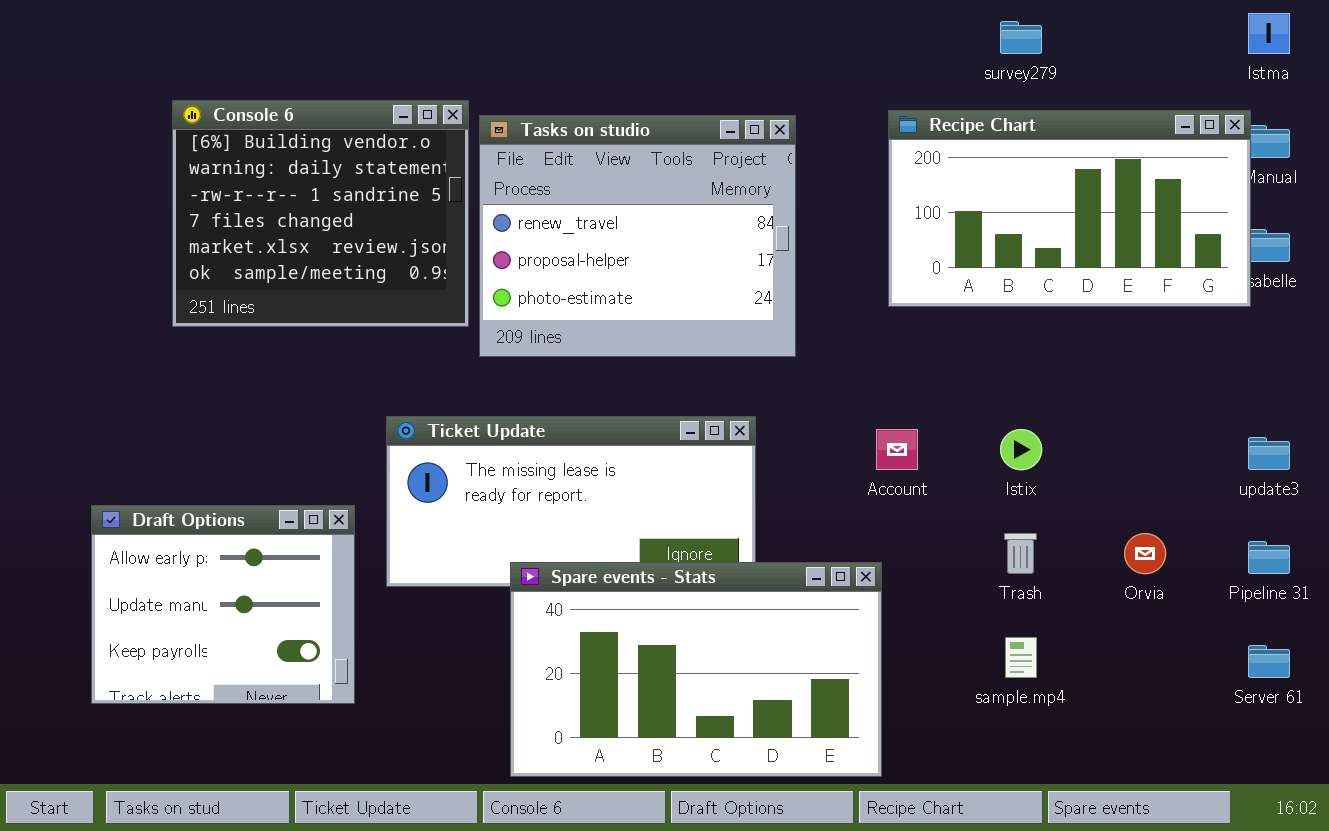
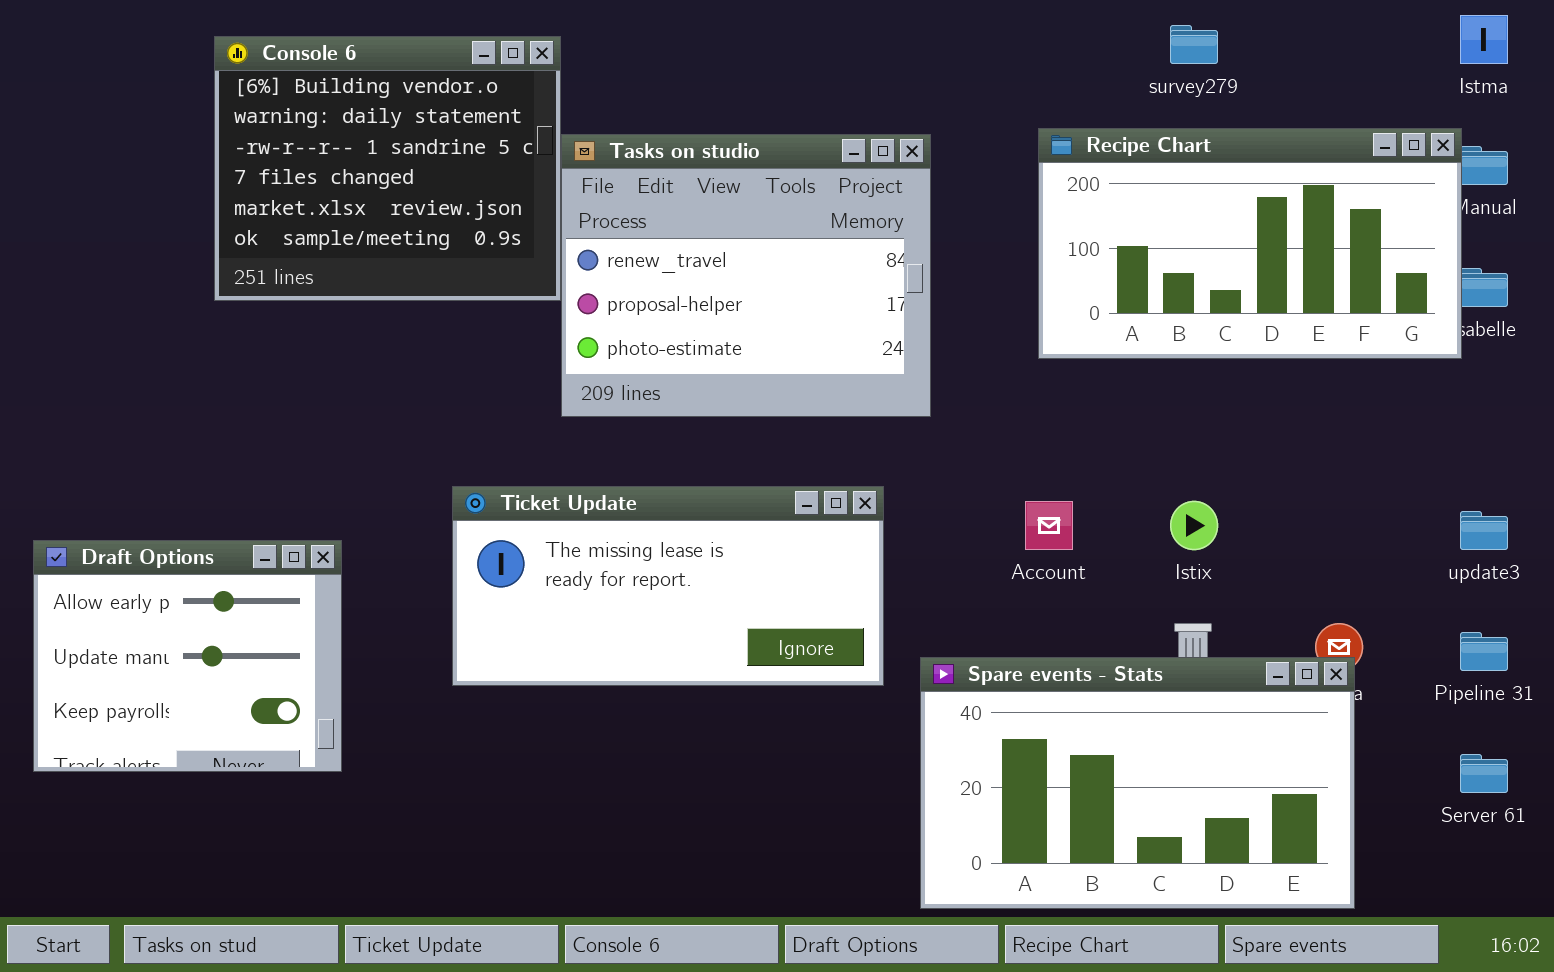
Console 6: [172,100,469,327] -> [214,36,561,301], moved
Draft Options: [91,505,355,704] -> [33,540,342,772], moved
Spare events - Stats: [510,562,882,777] -> [920,657,1355,909], moved

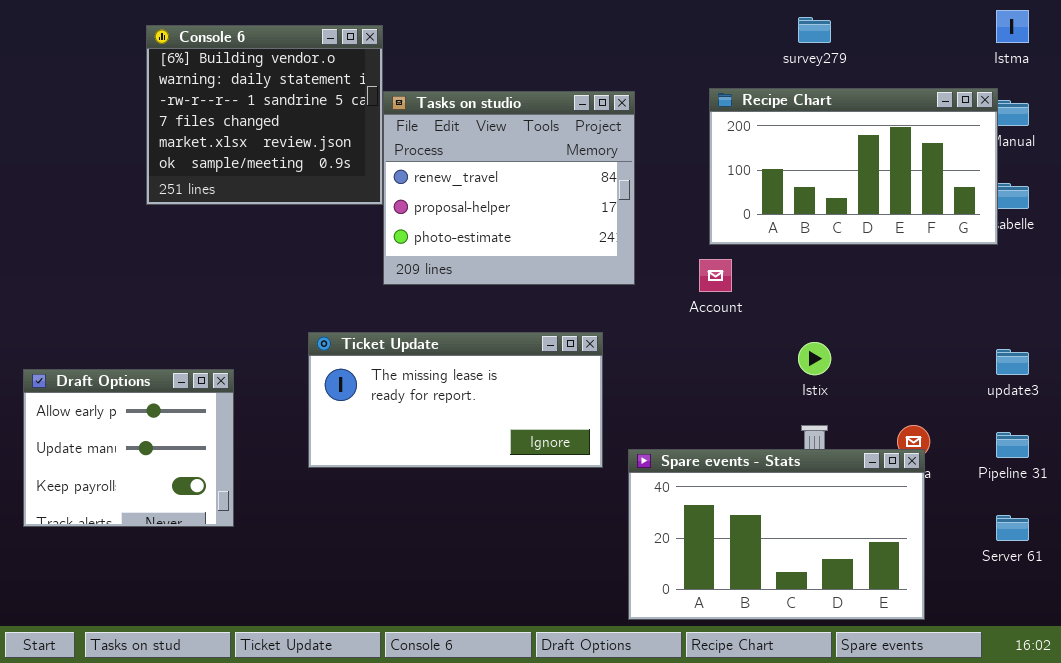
Account: [1025,501,1073,550] -> [699,259,732,292], moved

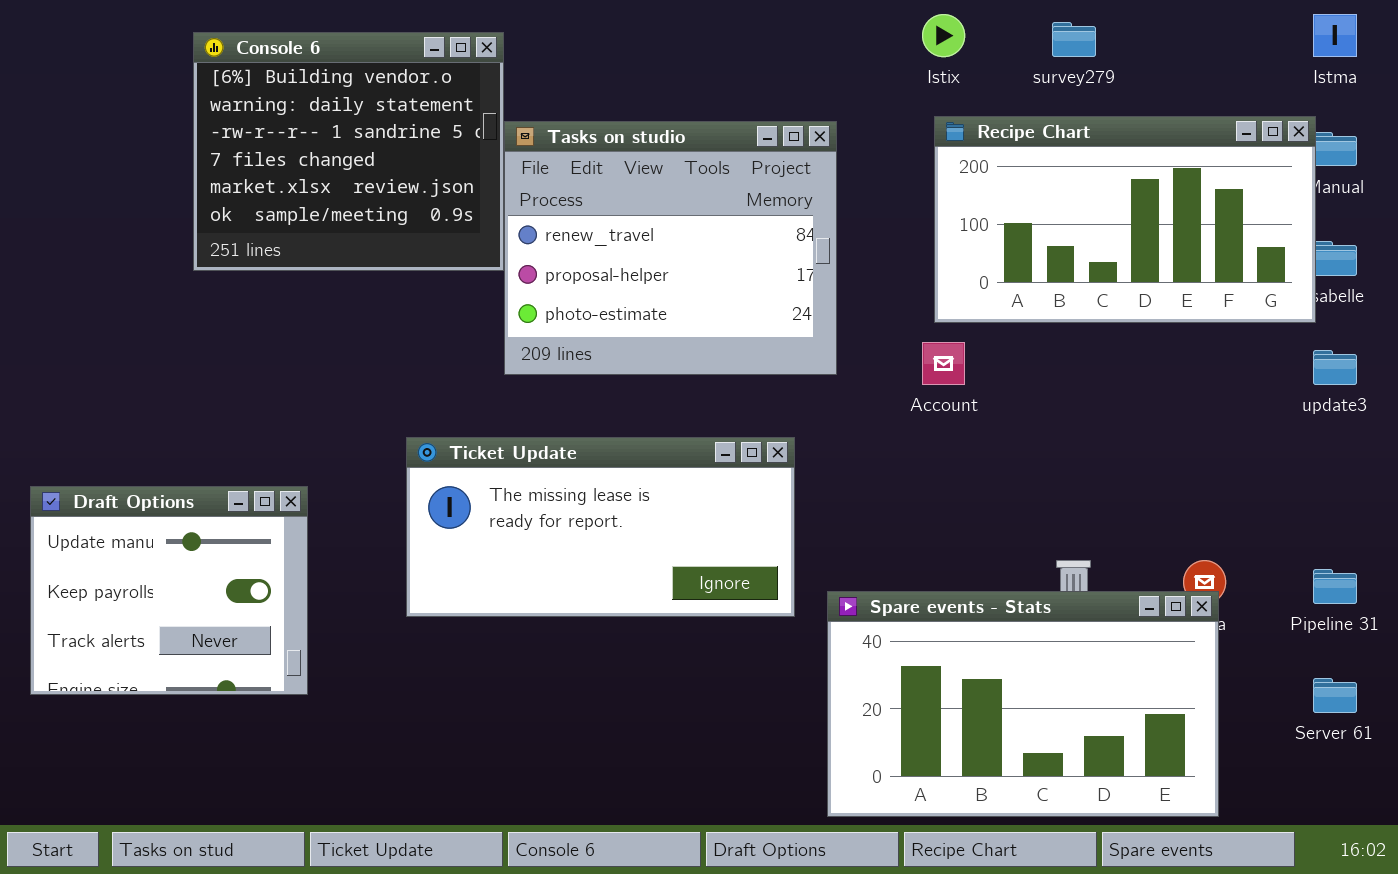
Istix: [798,342,831,375] -> [922,14,965,57], moved
update3: [996,349,1029,375] -> [1313,350,1357,385], moved
Draft Options: [23,369,234,527] -> [30,486,308,695], scrolled down 1 row

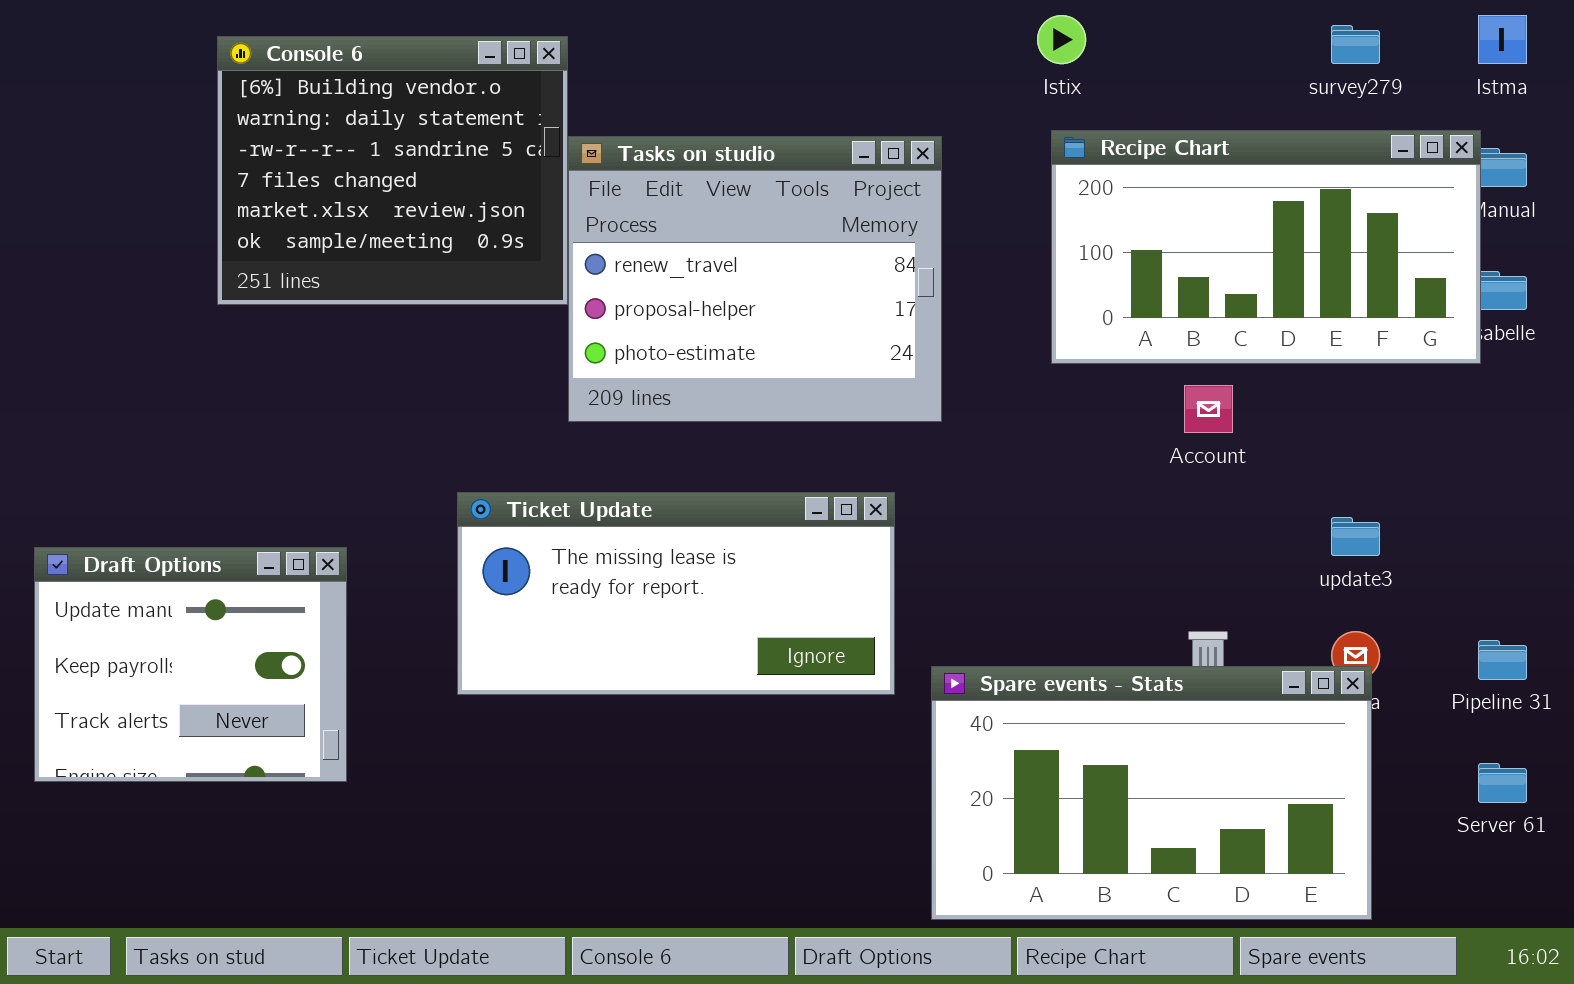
survey279: [1052,22,1096,57] -> [1331,25,1380,64], moved
Account: [922,342,965,385] -> [1184,385,1233,433], moved
update3: [1313,350,1357,385] -> [1331,517,1380,556], moved

